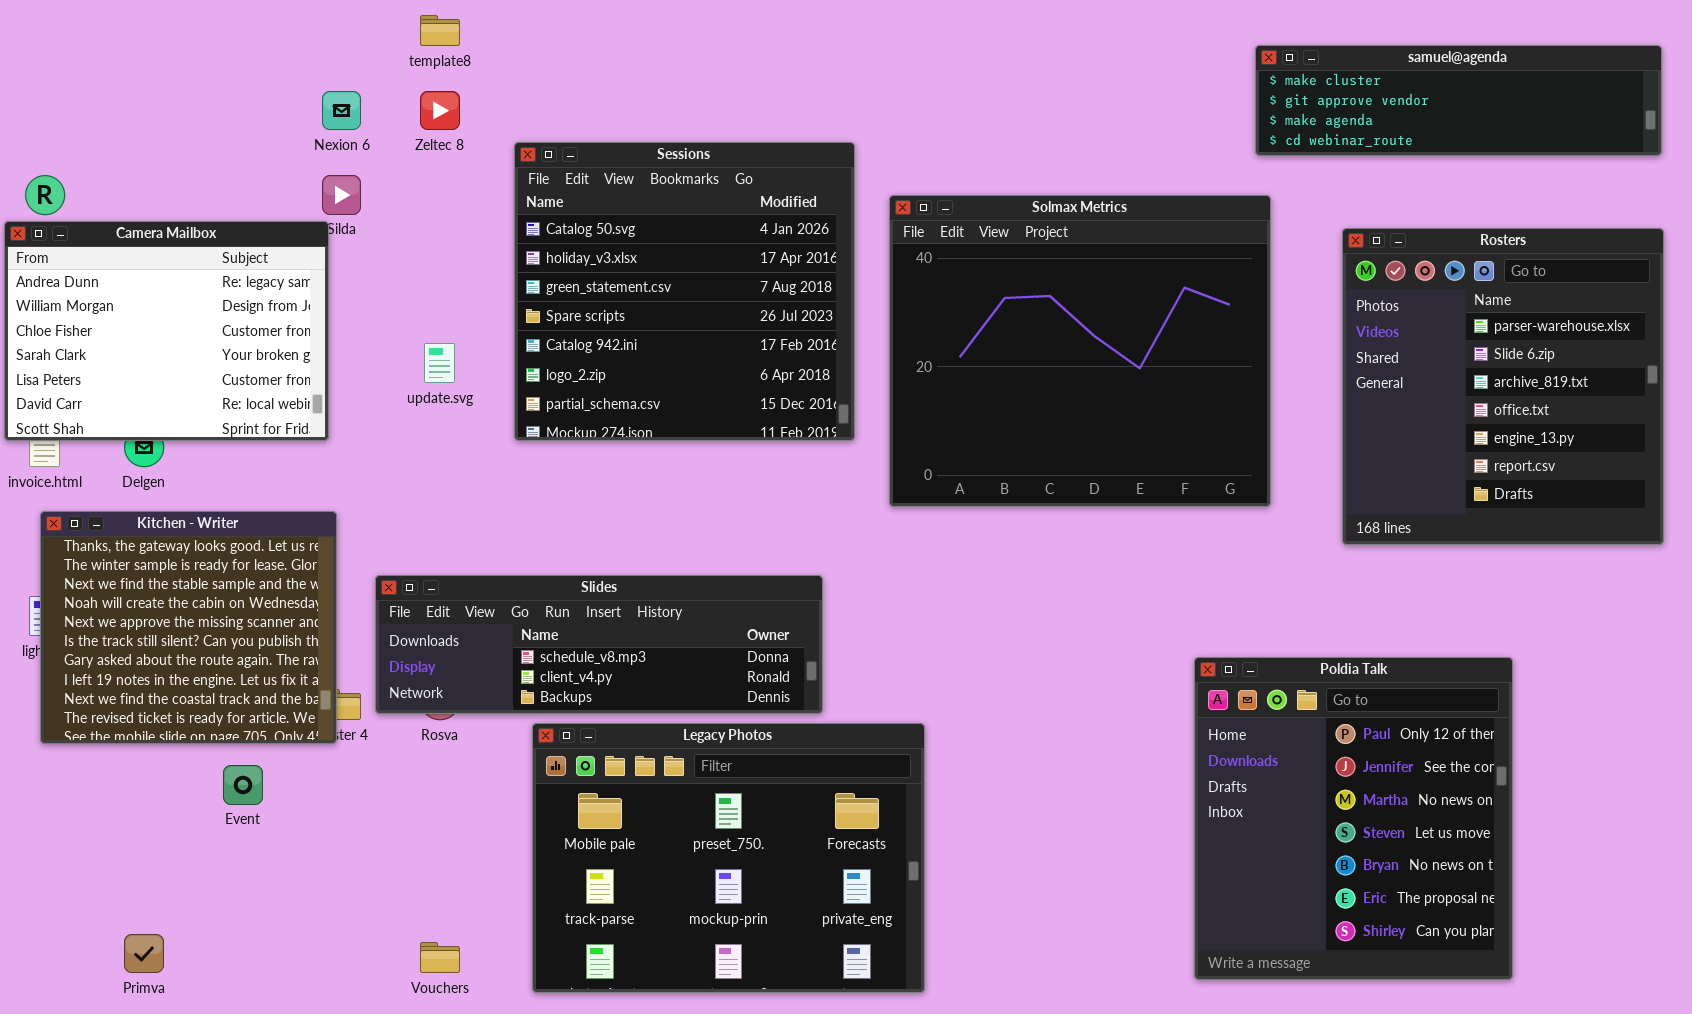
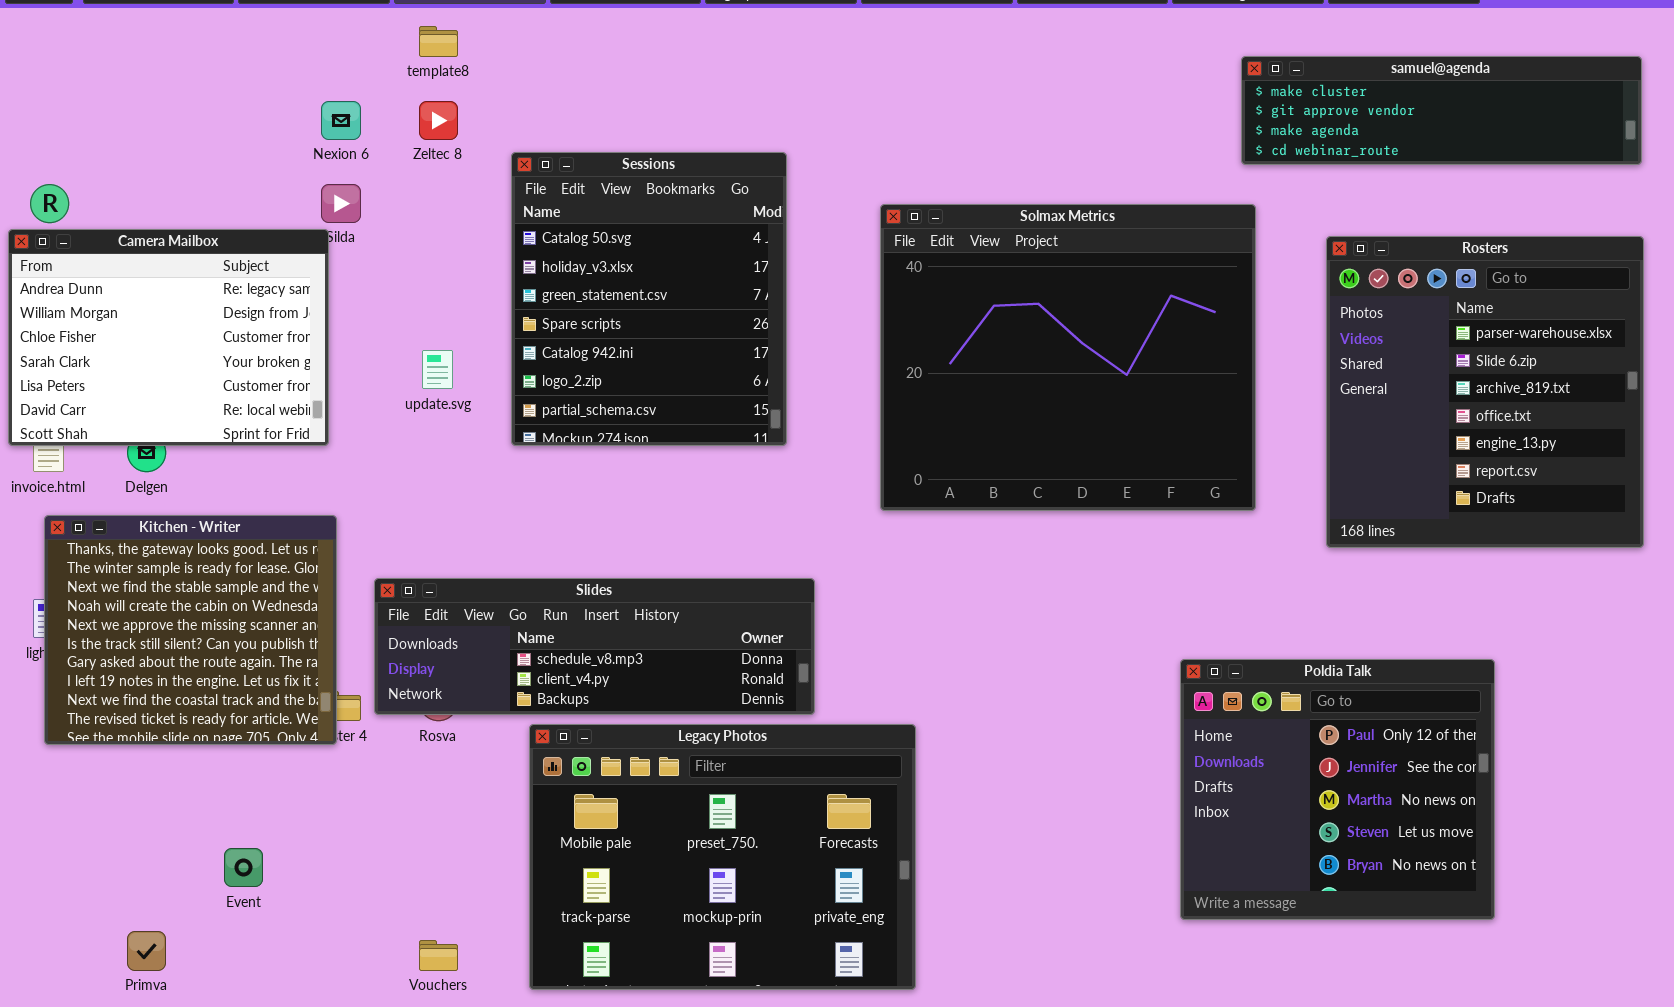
Sessions: [514,142,855,441] -> [511,152,787,446], resized
Poldia Talk: [1194,657,1513,980] -> [1180,659,1495,920], resized
Event: [223,765,263,805] -> [224,848,263,887], moved

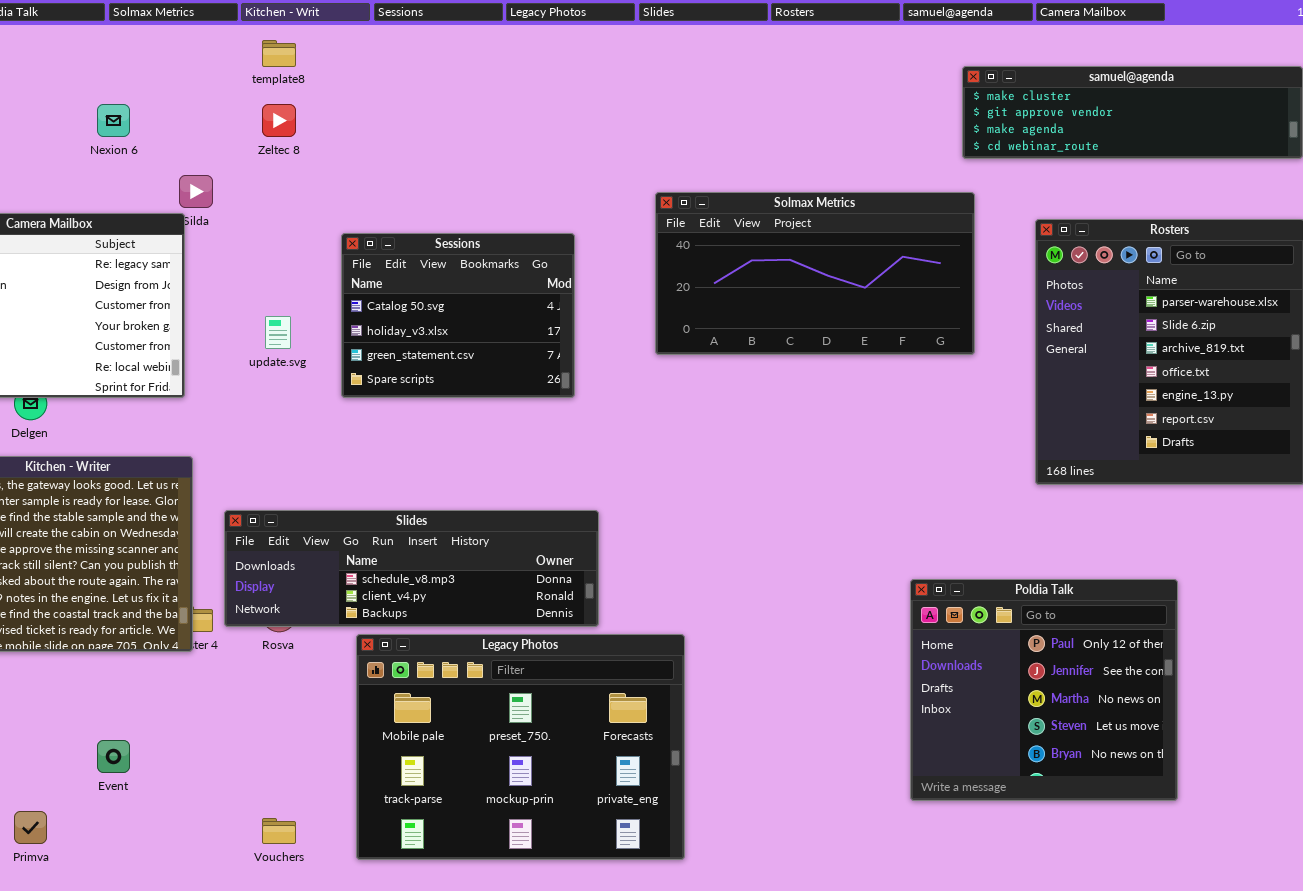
Nexion 6: [321,101,361,140] -> [97,104,130,137], moved
Sessions: [511,152,787,446] -> [341,233,575,398], resized
Solmax Metrics: [880,204,1256,511] -> [655,192,975,355], resized

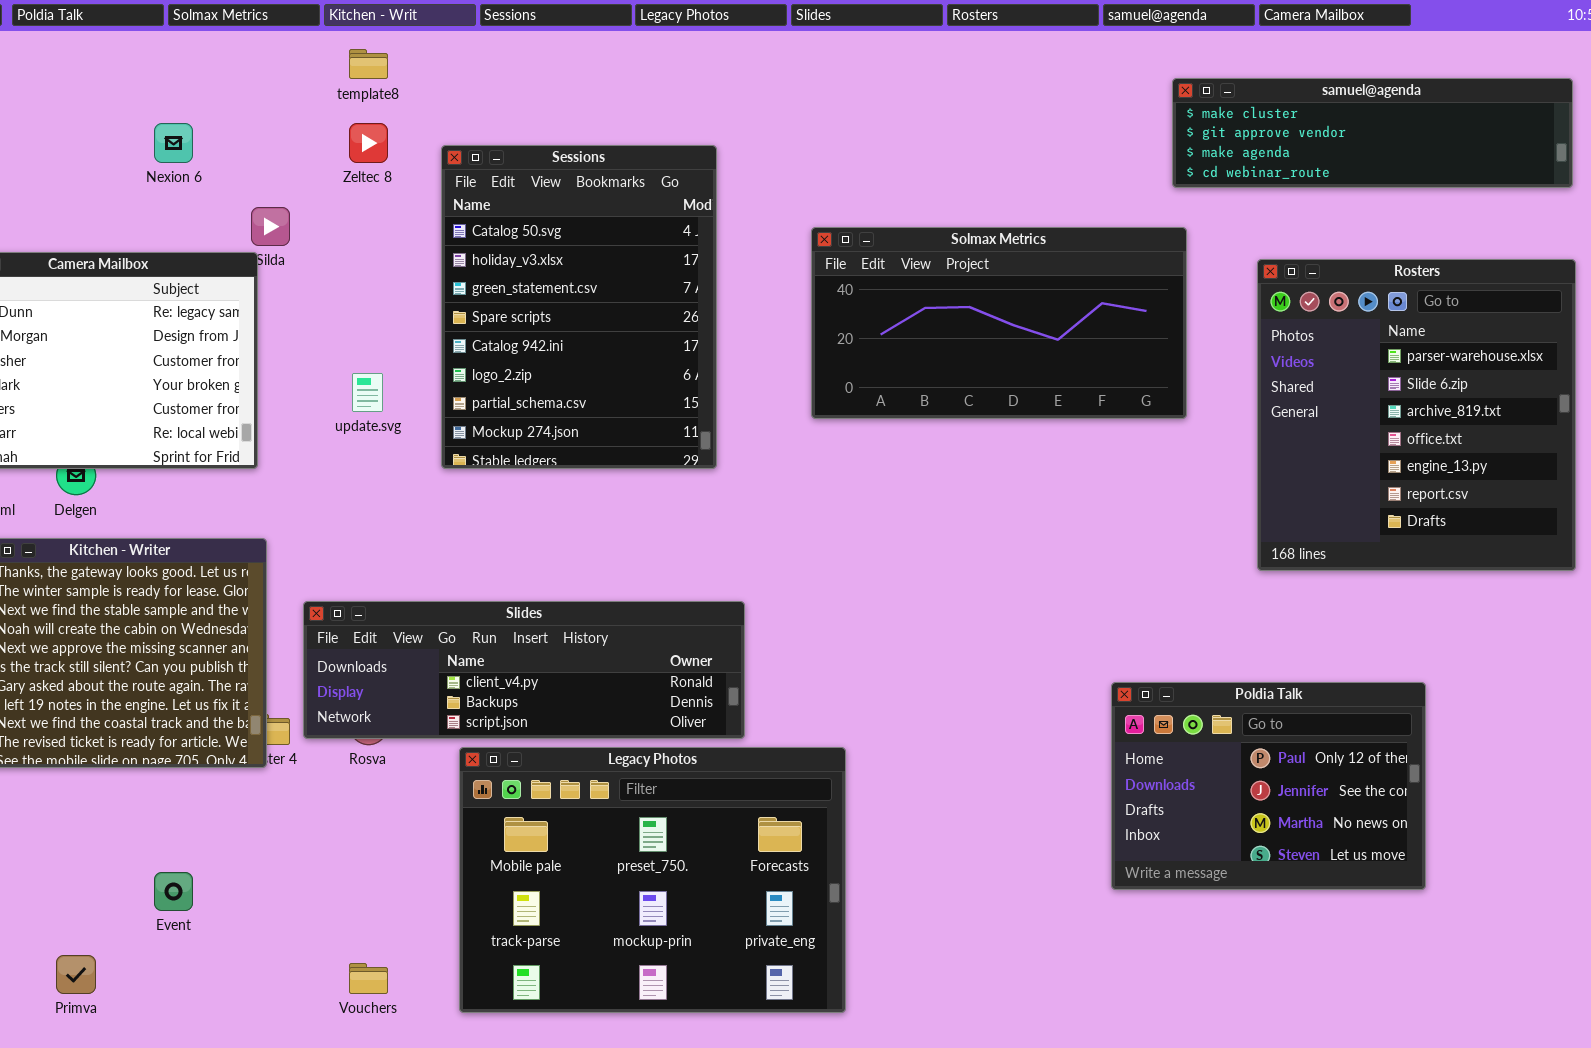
Sessions: [341,233,575,398] -> [441,145,717,469], resized
Slides: [224,510,599,627] -> [303,601,745,739], scrolled down 1 row
Poldia Talk: [910,579,1178,801] -> [1111,682,1426,890], resized

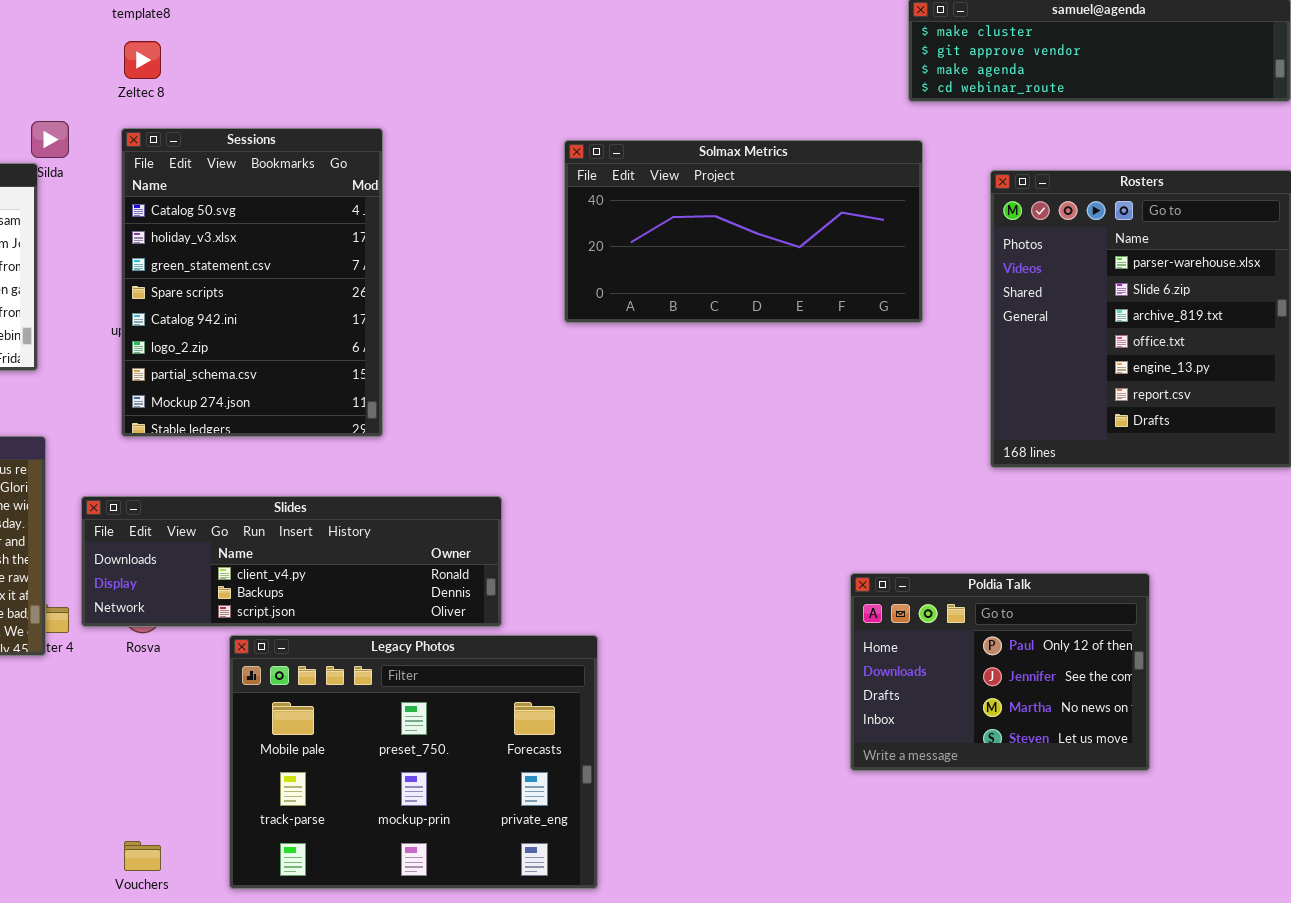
Sessions: [441,145,717,469] -> [121,128,383,437], moved

